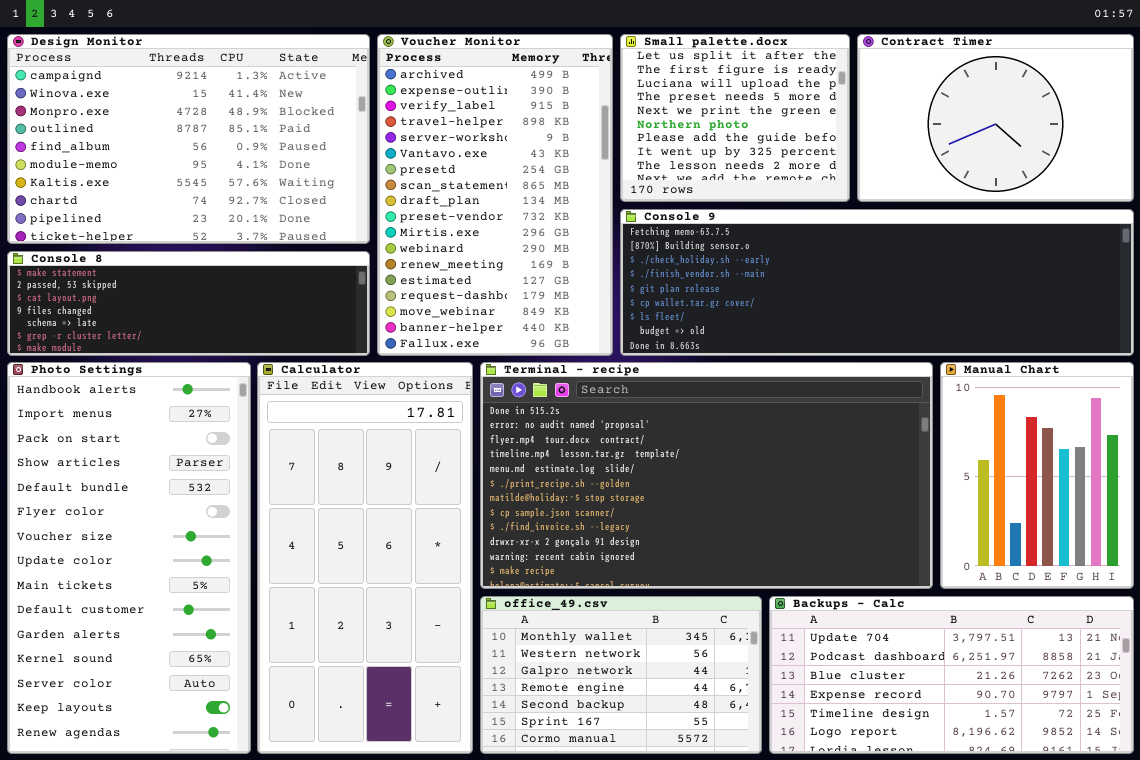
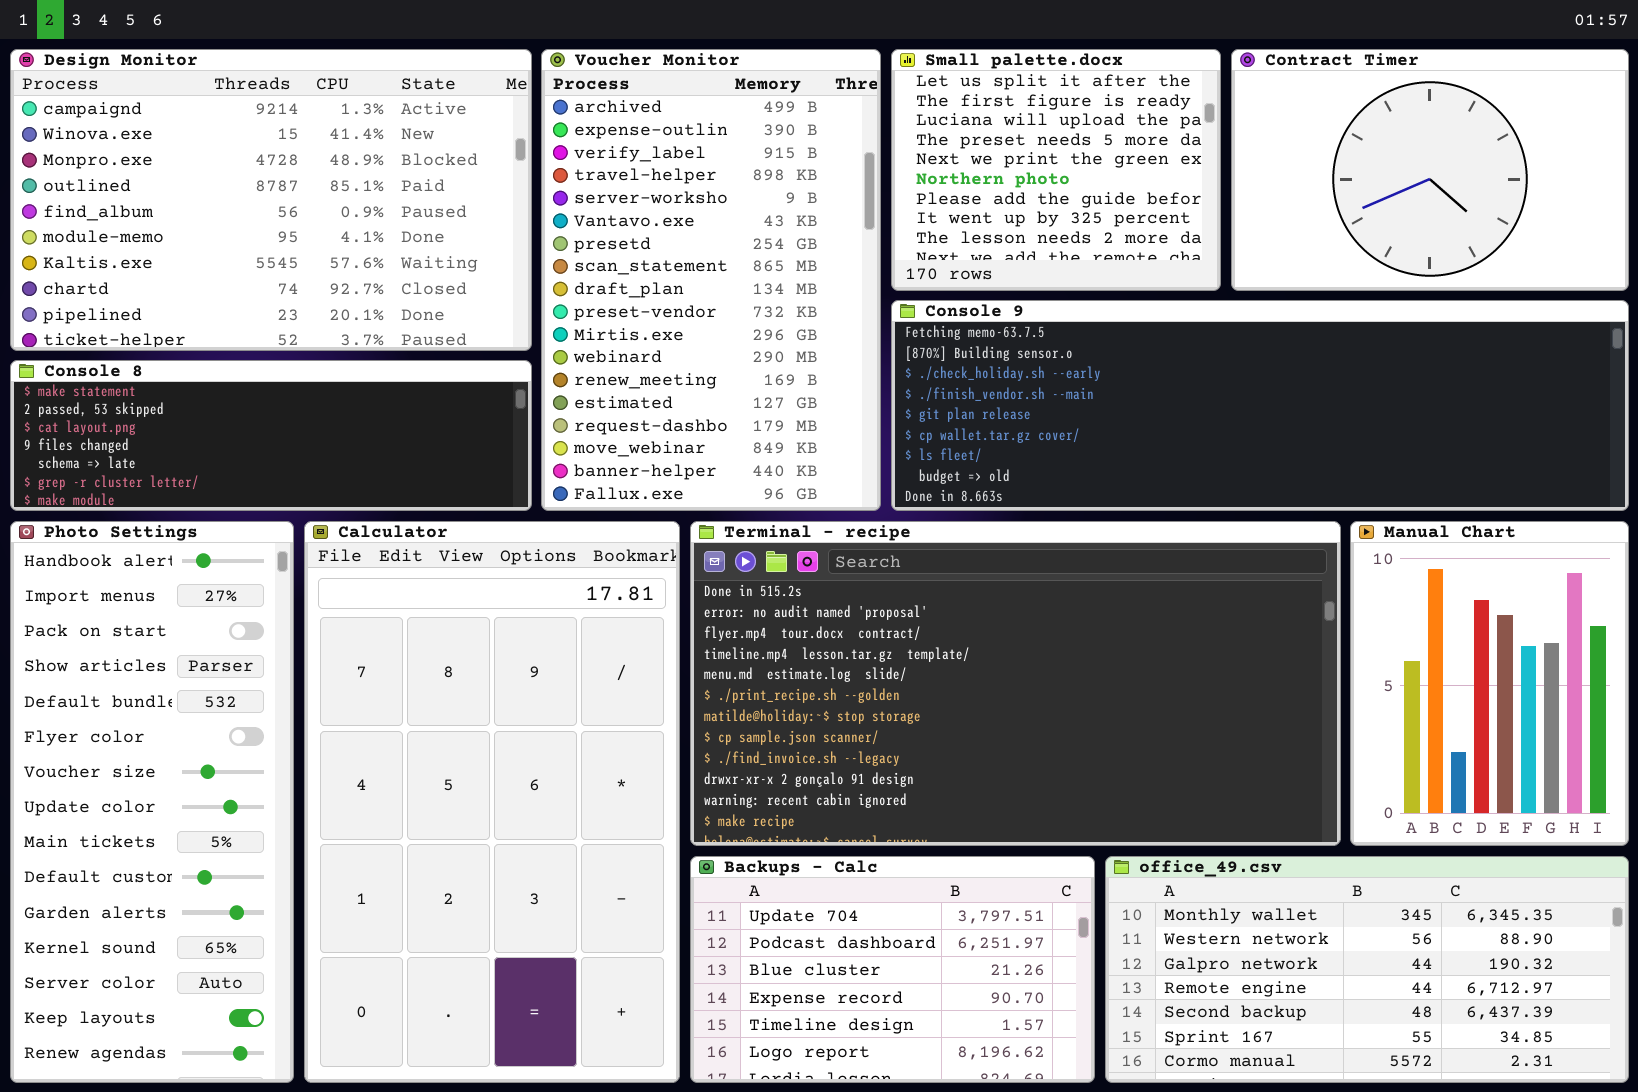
Photo Settings: [7,362,251,754] -> [10,521,294,1083], resized
Calculator: [257,362,473,754] -> [304,521,680,1083], resized
office_49.csv: [480,596,762,754] -> [1105,856,1629,1083], moved, resized
Backups - Calc: [769,596,1134,754] -> [690,856,1095,1083], moved, resized

